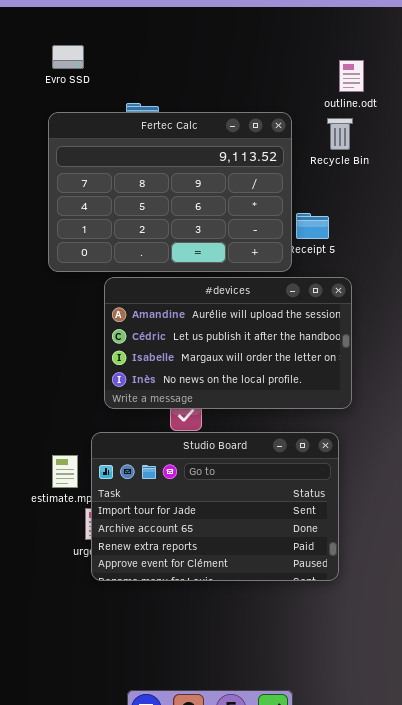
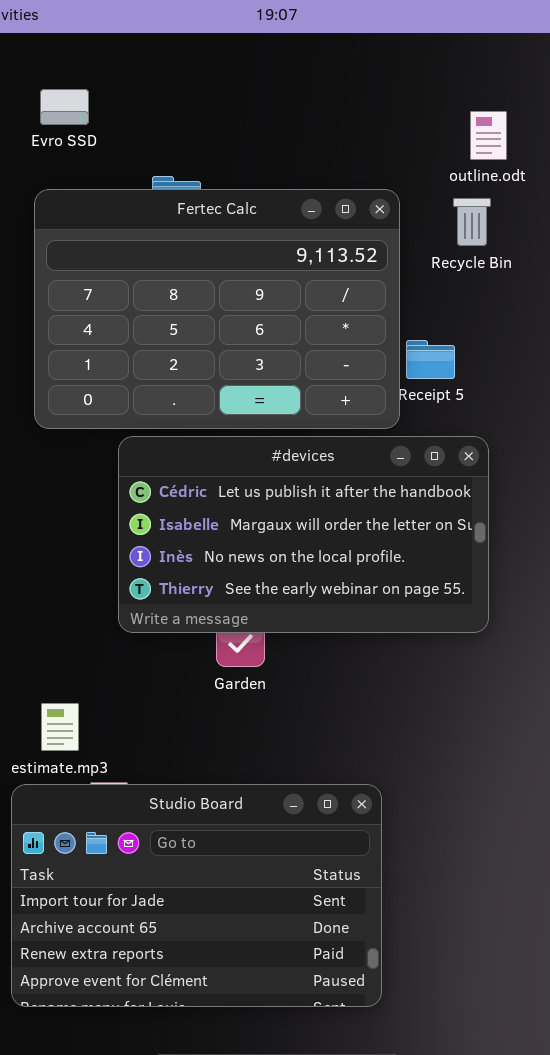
#devices: [104,277,352,409] -> [118,436,489,633], scrolled down 1 row
Studio Board: [91,432,339,581] -> [11,784,382,1007], moved

